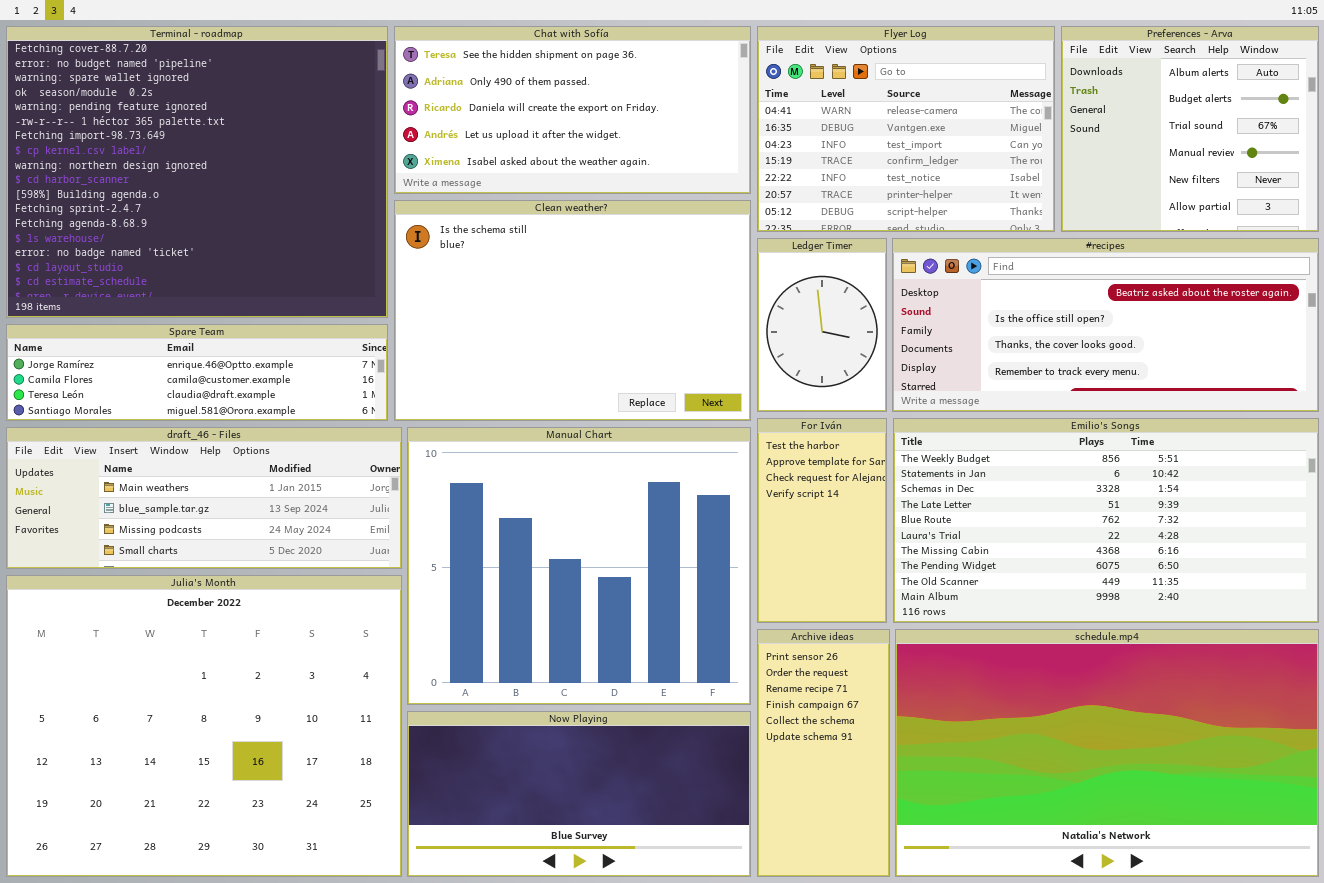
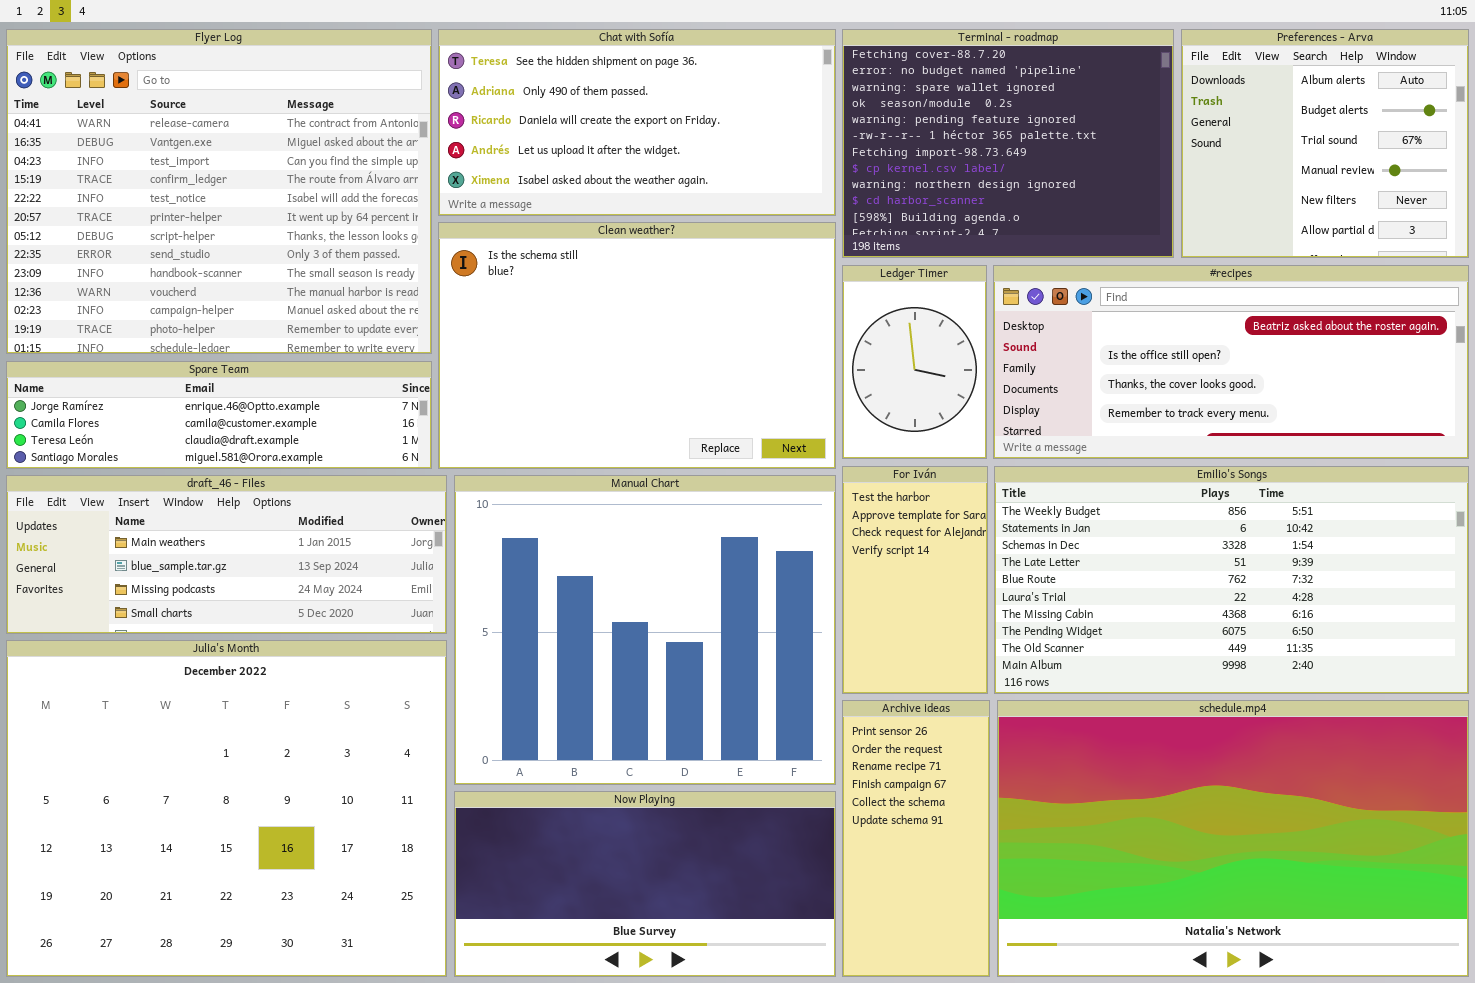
Terminal - roadmap: [6,26,388,318] -> [842,29,1174,258], moved, resized
Flyer Log: [757,26,1055,232] -> [6,29,432,354], moved, resized

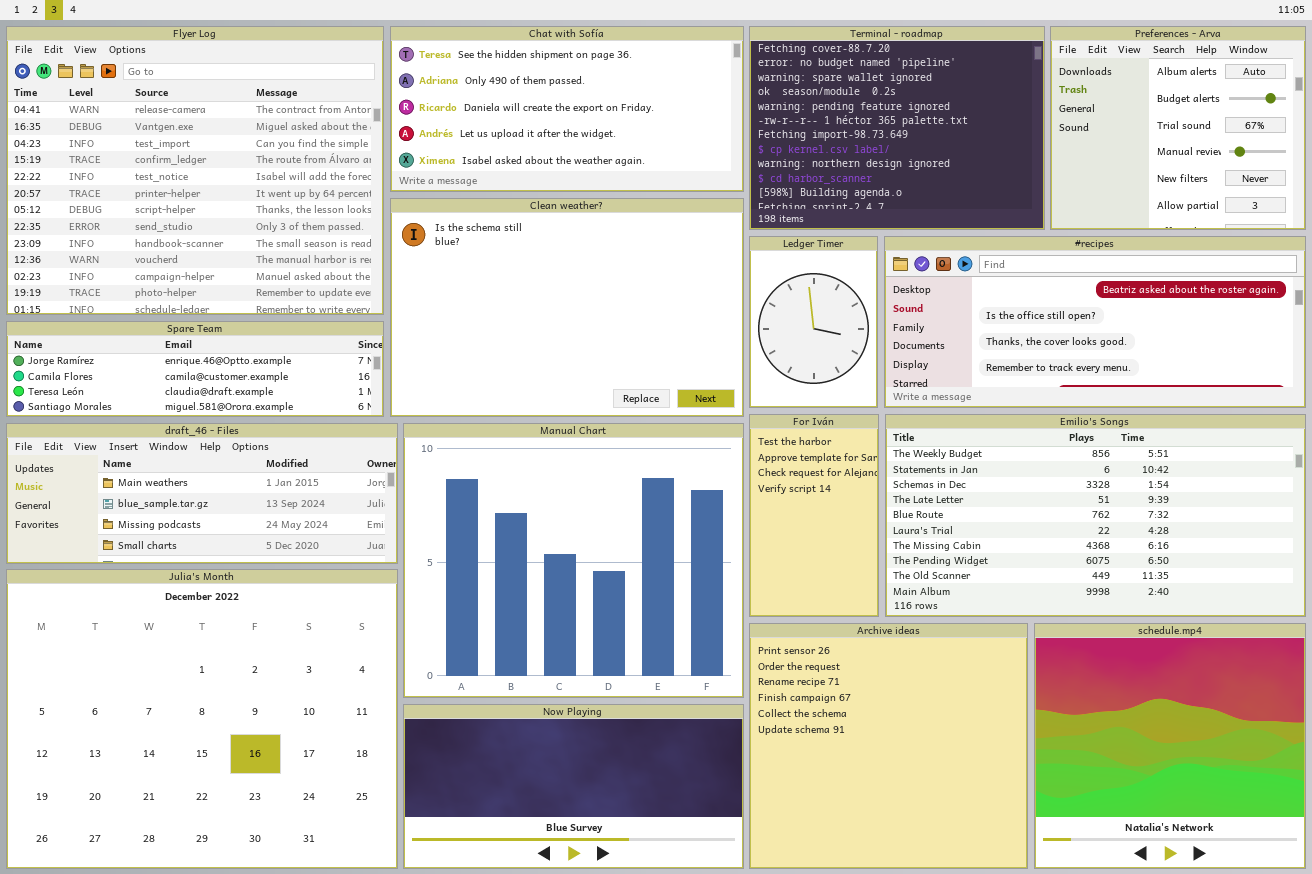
Archive ideas: [842,700,990,977] -> [749,623,1028,869], resized
schedule.mp4: [997,700,1469,977] -> [1034,623,1306,869], resized

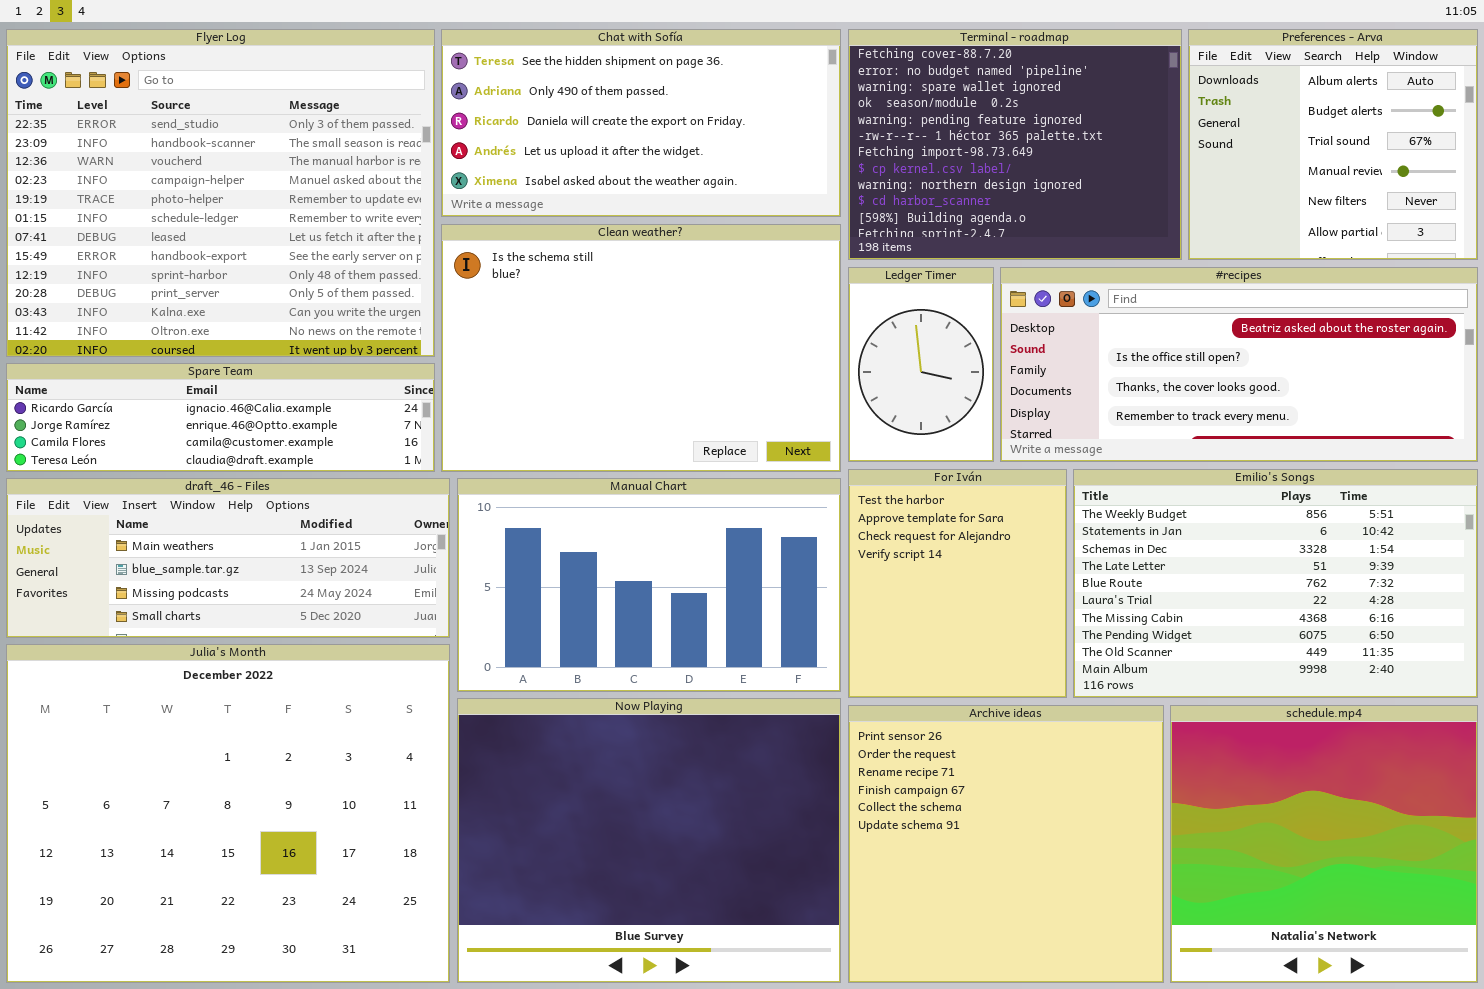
Flyer Log: [6,26,384,315] -> [6,29,435,357], scrolled down 7 rows
Spare Team: [6,321,384,417] -> [6,363,435,472], scrolled up 1 row
For Iván: [749,414,879,617] -> [848,469,1067,698], resized
Emilio's Songs: [885,414,1306,617] -> [1073,469,1478,698], resized
Manual Chart: [403,423,744,698] -> [457,478,841,692], resized
Now Playing: [403,704,744,869] -> [457,698,841,983], resized

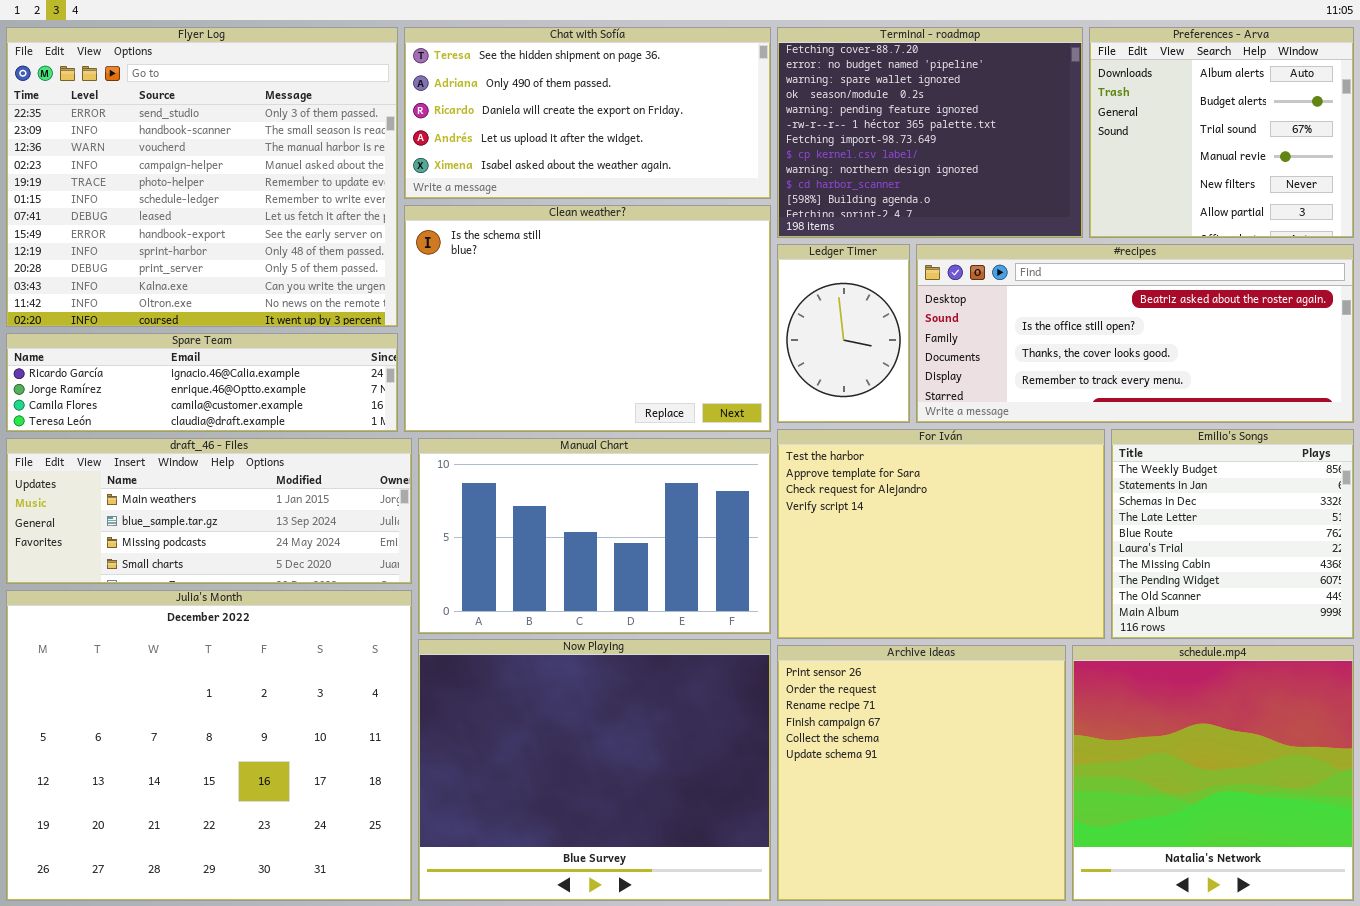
For Iván: [848,469,1067,698] -> [777,429,1105,639], resized
Emilio's Songs: [1073,469,1478,698] -> [1111,429,1354,639], resized

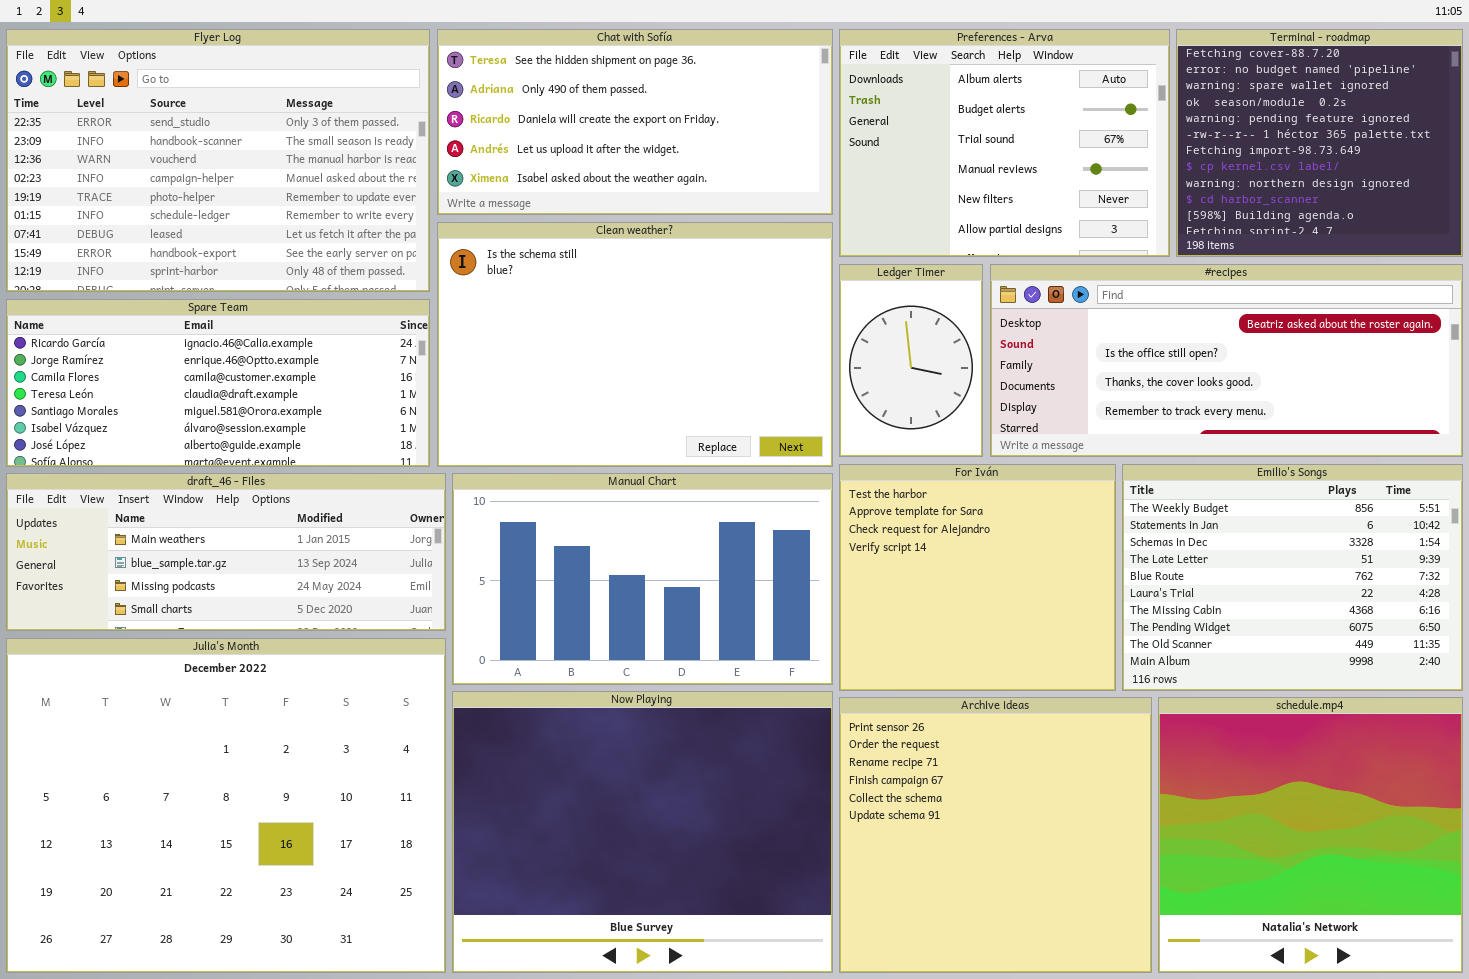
Flyer Log: [6,27,398,327] -> [6,29,430,292], resized
Terminal - roadmap: [777,27,1083,238] -> [1176,29,1463,257], moved, resized
Preferences - Arva: [1089,27,1354,238] -> [839,29,1170,257], moved, resized
Spare Team: [6,333,398,432] -> [6,299,430,467], resized
For Iván: [777,429,1105,639] -> [839,464,1116,691], resized
Emilio's Songs: [1111,429,1354,639] -> [1122,464,1463,691], resized

